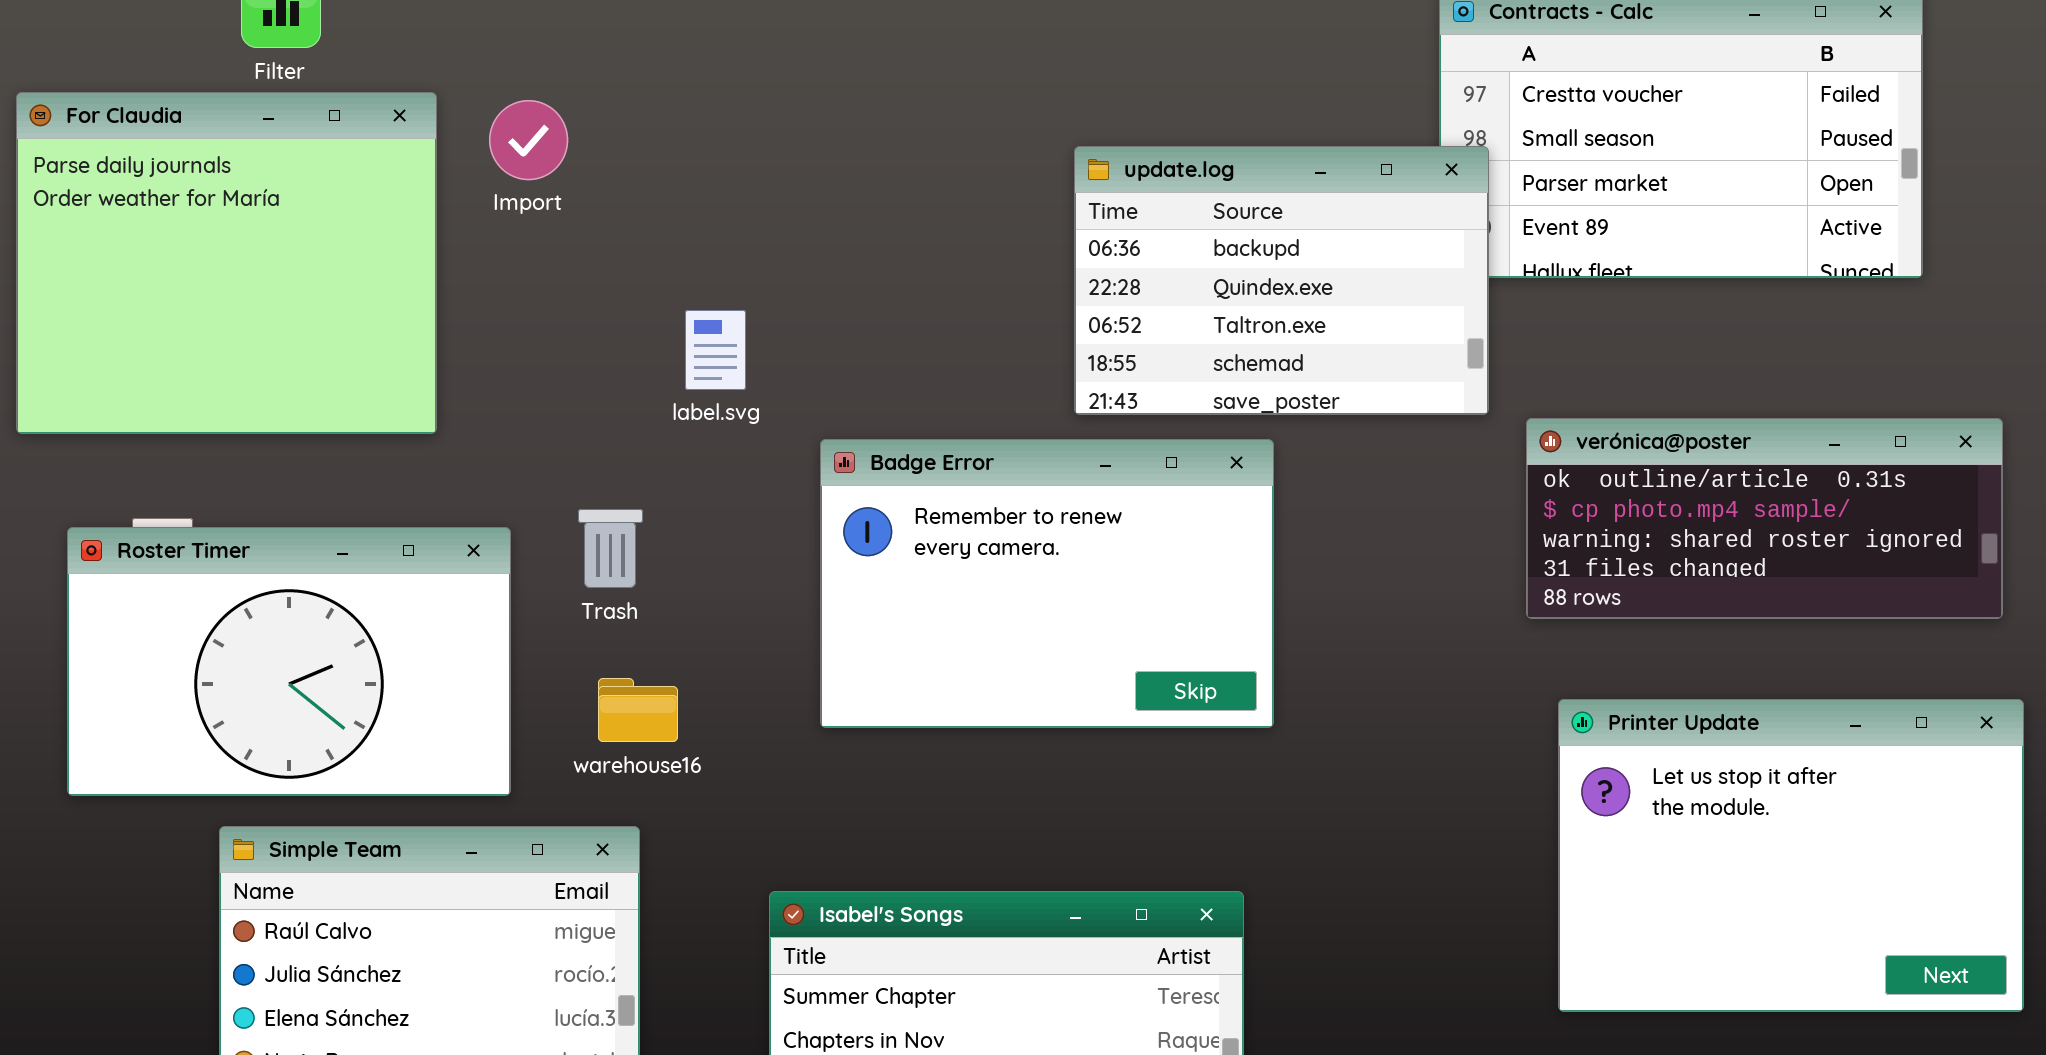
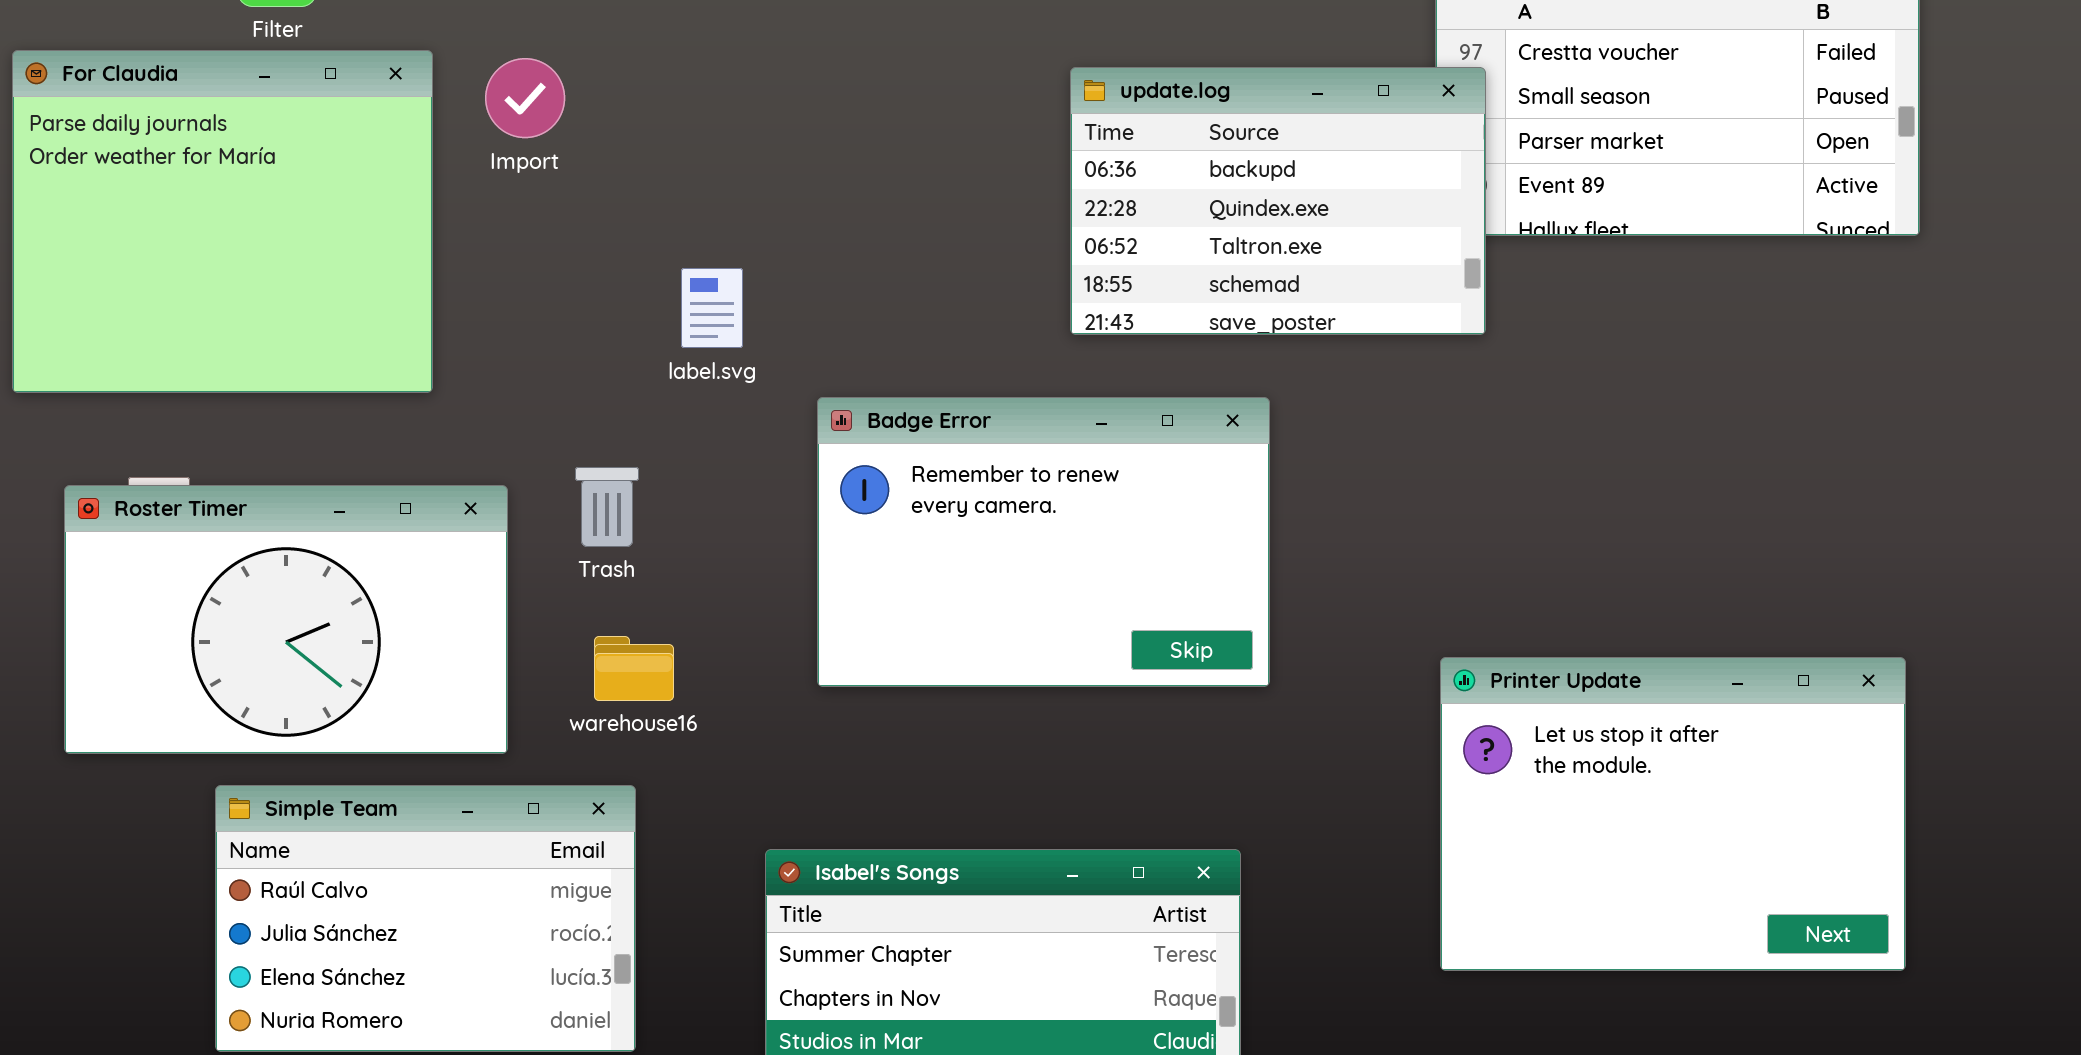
update.log: [1074,146,1489,415] -> [1070,67,1486,335], moved
verónica@poster: [1526,418,2003,619] -> none, closed
Printer Update: [1558,699,2024,1012] -> [1440,657,1906,971], moved

